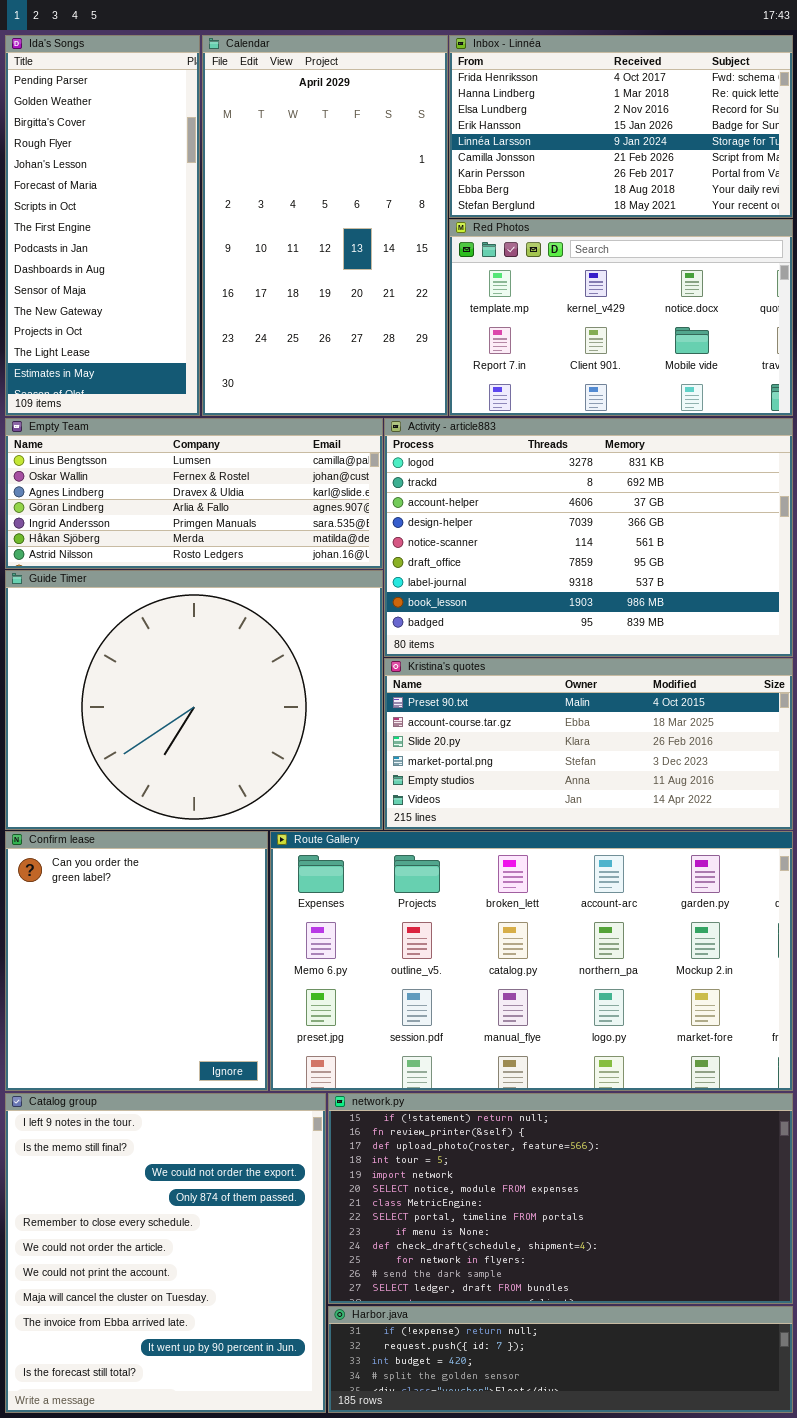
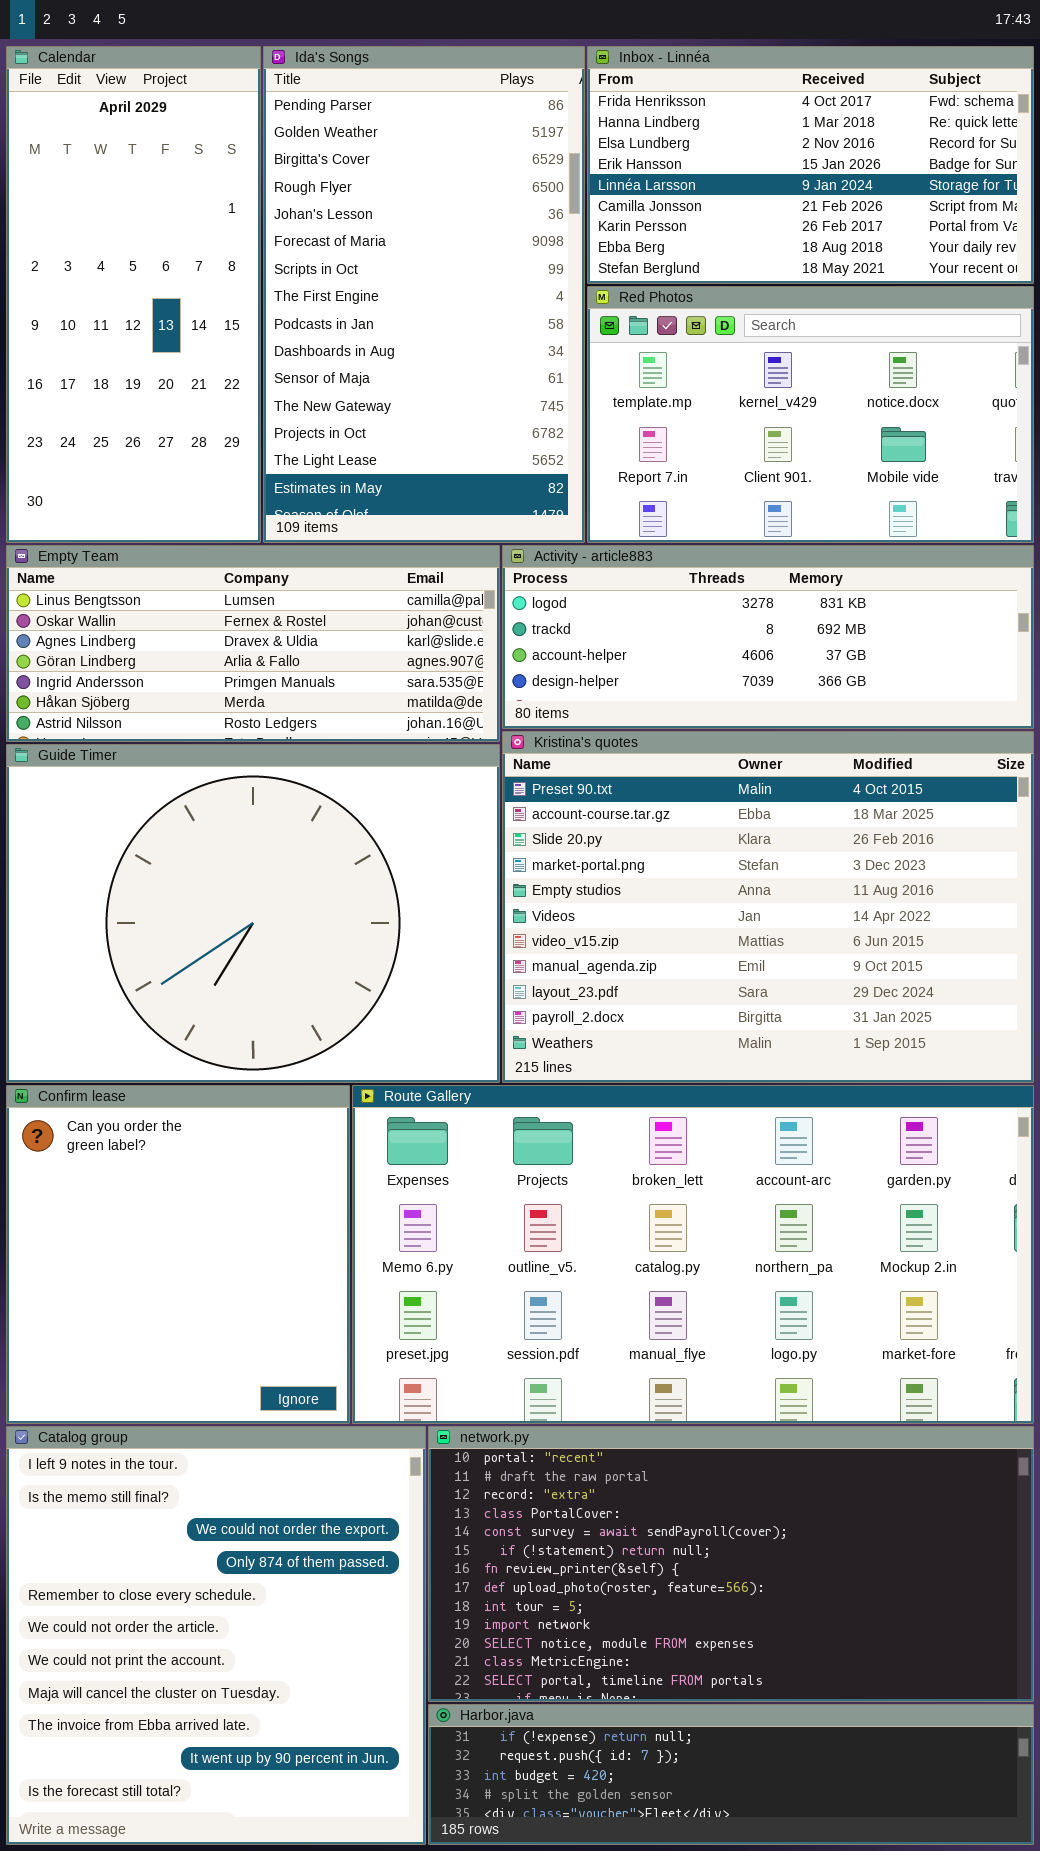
Ida's Songs: [5,35,200,416] -> [263,46,585,543], moved, resized
Calendar: [202,35,448,416] -> [6,46,261,543], moved, resized
Activity - article883: [384,418,793,657] -> [502,545,1034,729], resized
Kristina's quotes: [384,658,793,830] -> [502,731,1034,1083], resized
network.py: [328,1093,793,1304] -> [428,1426,1034,1702], scrolled up 5 rows

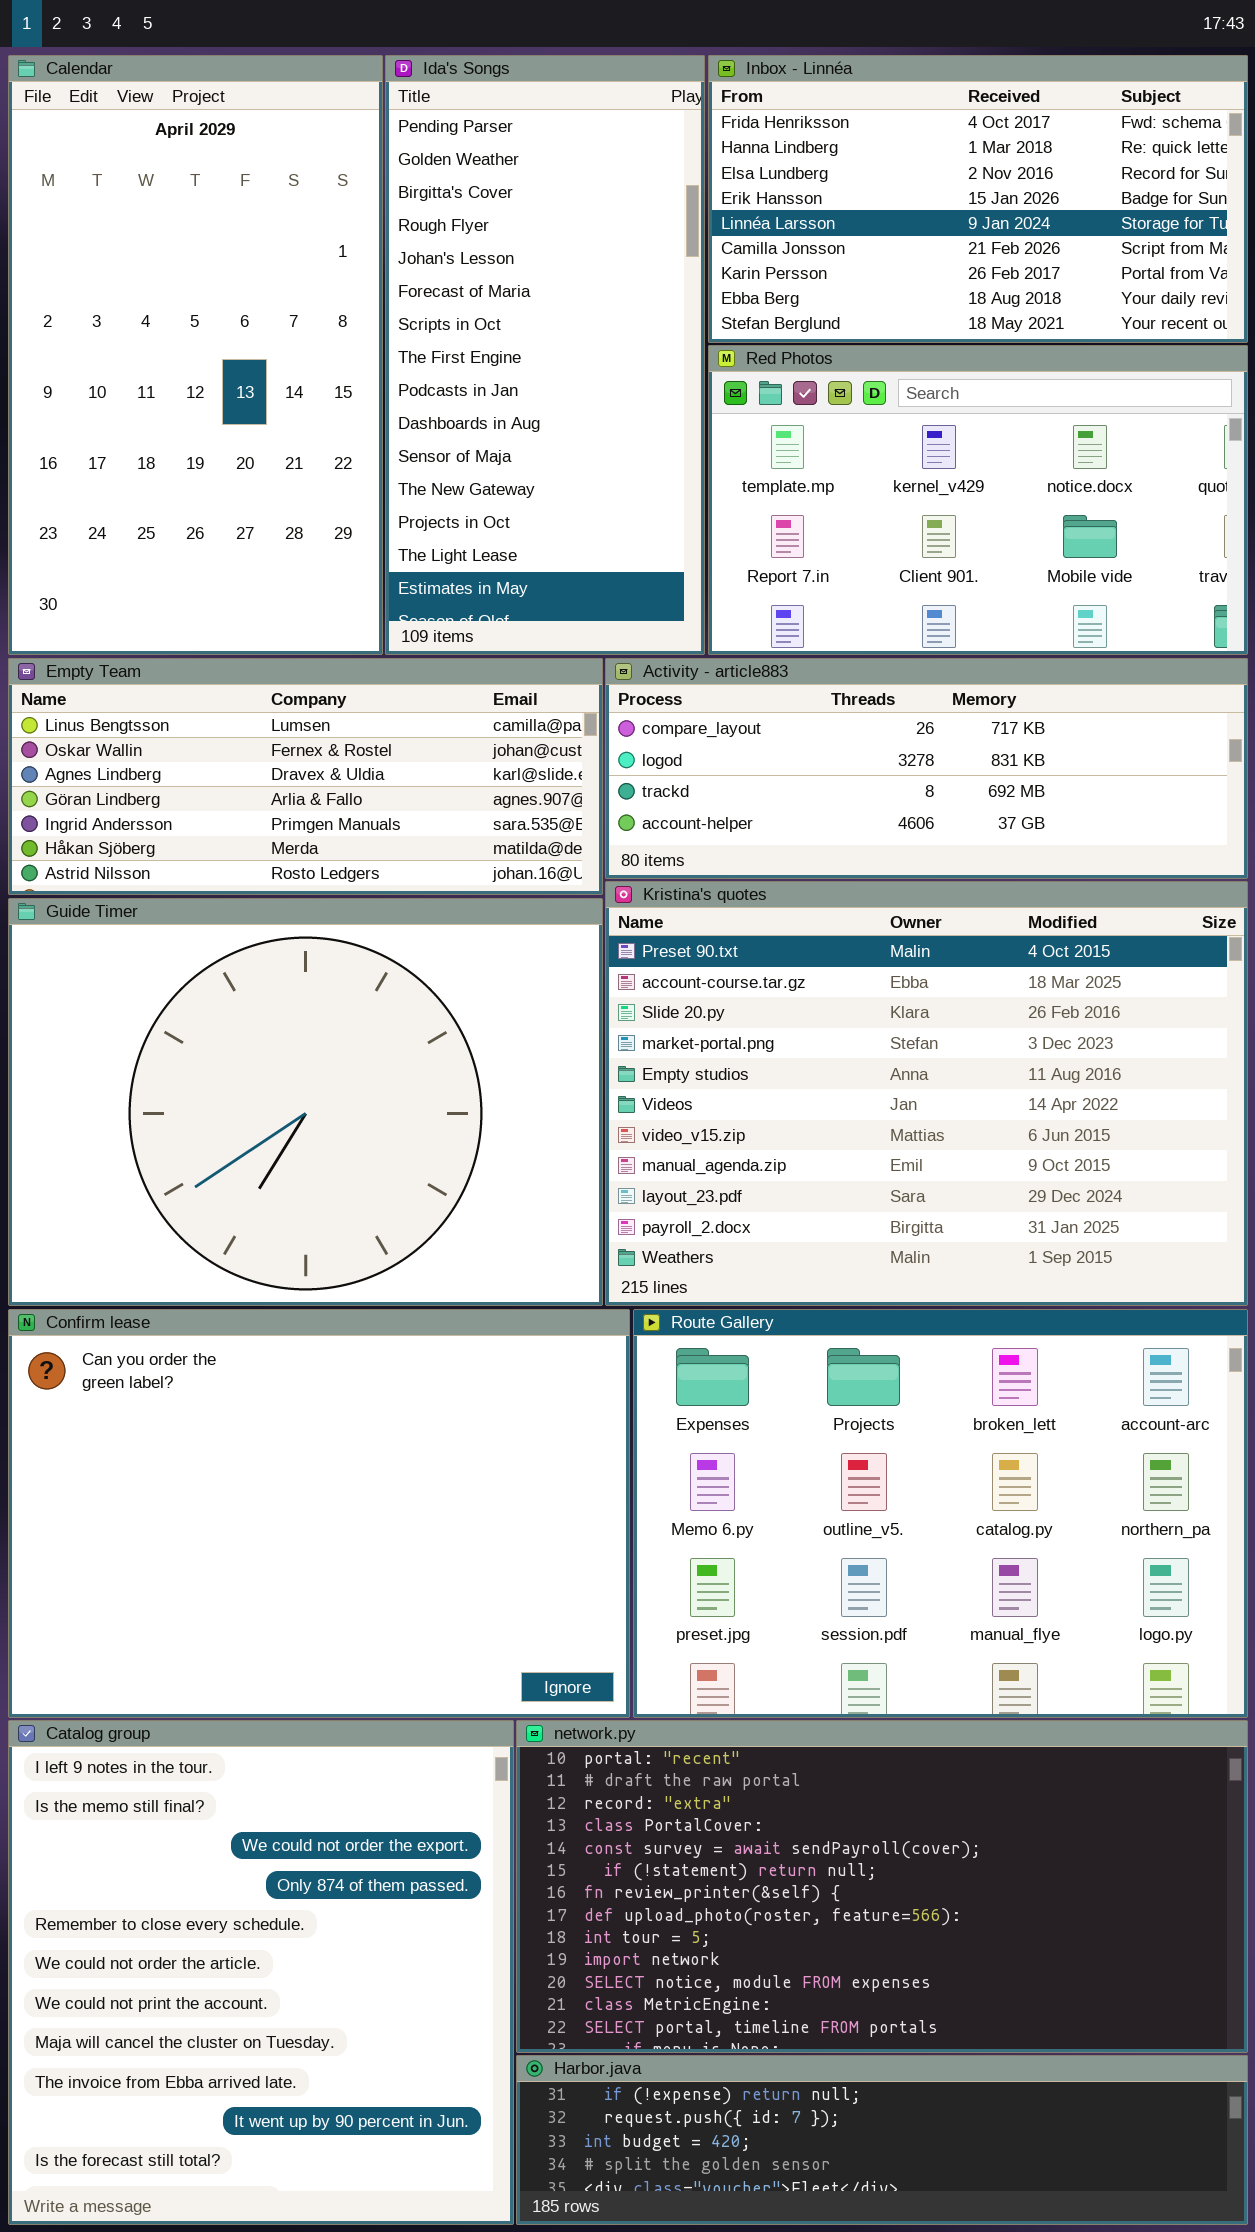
Calendar: [6,46,261,543] -> [8,55,383,655], resized
Ida's Songs: [263,46,585,543] -> [385,55,705,655], resized
Activity - article883: [502,545,1034,729] -> [605,658,1248,879], scrolled up 1 row
Confirm lease: [6,1085,350,1424] -> [8,1309,630,1718], resized
Route Gallery: [352,1085,1034,1424] -> [633,1309,1248,1718], resized

